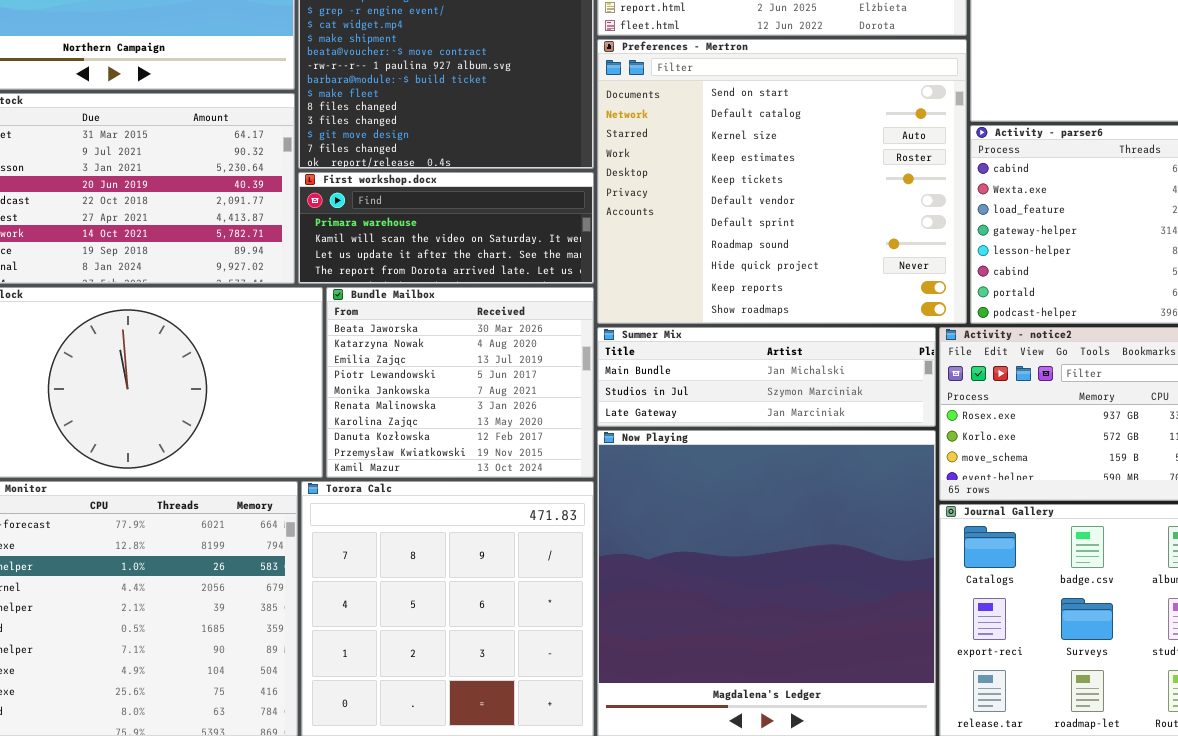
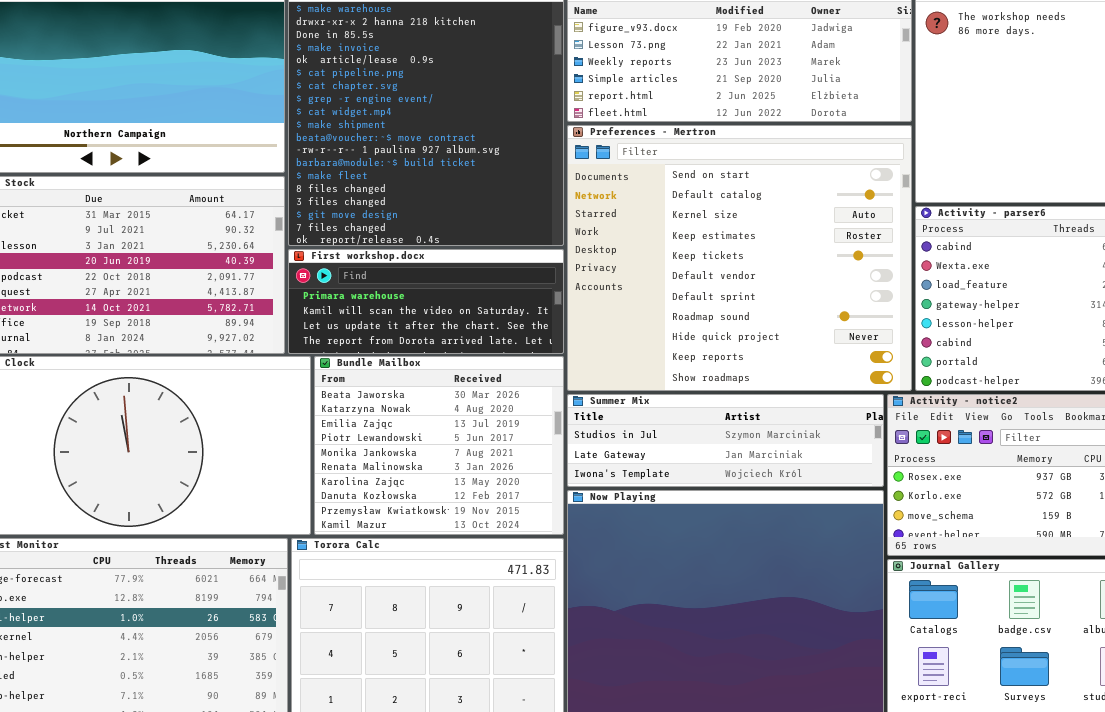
Summer Mix: [597,327,936,427] -> [567,394,884,487], scrolled down 1 row

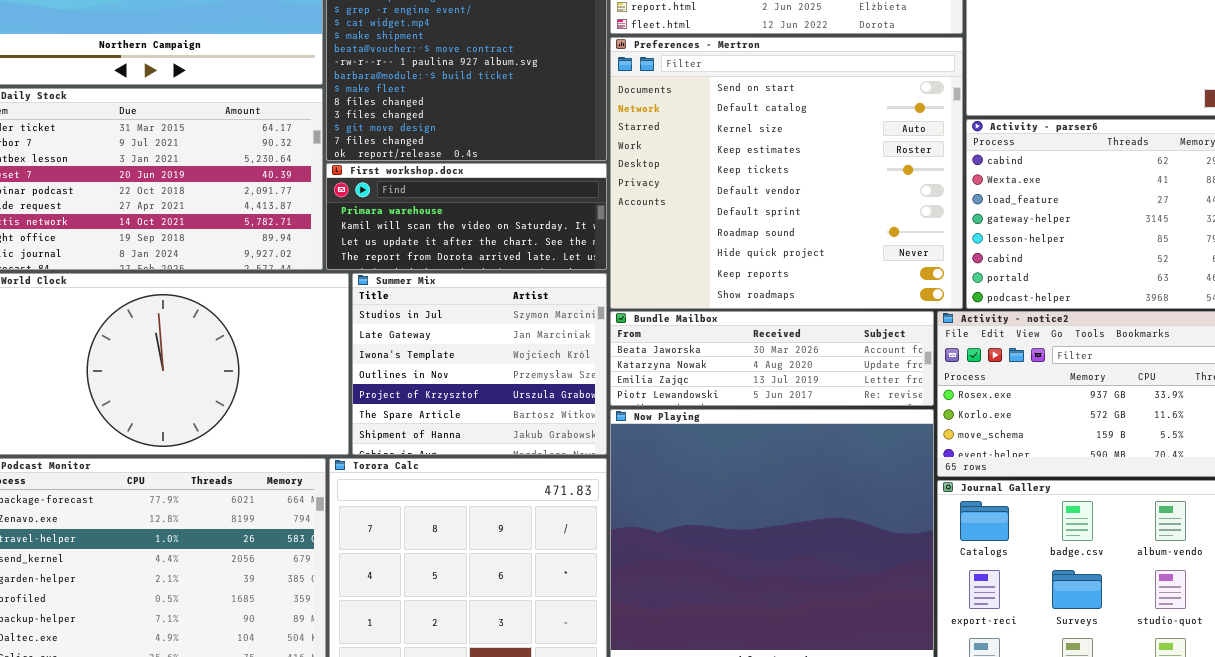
Bundle Mailbox: [314,356,564,535] -> [610,311,934,406], moved, resized
Summer Mix: [567,394,884,487] -> [352,273,607,455], moved, resized

